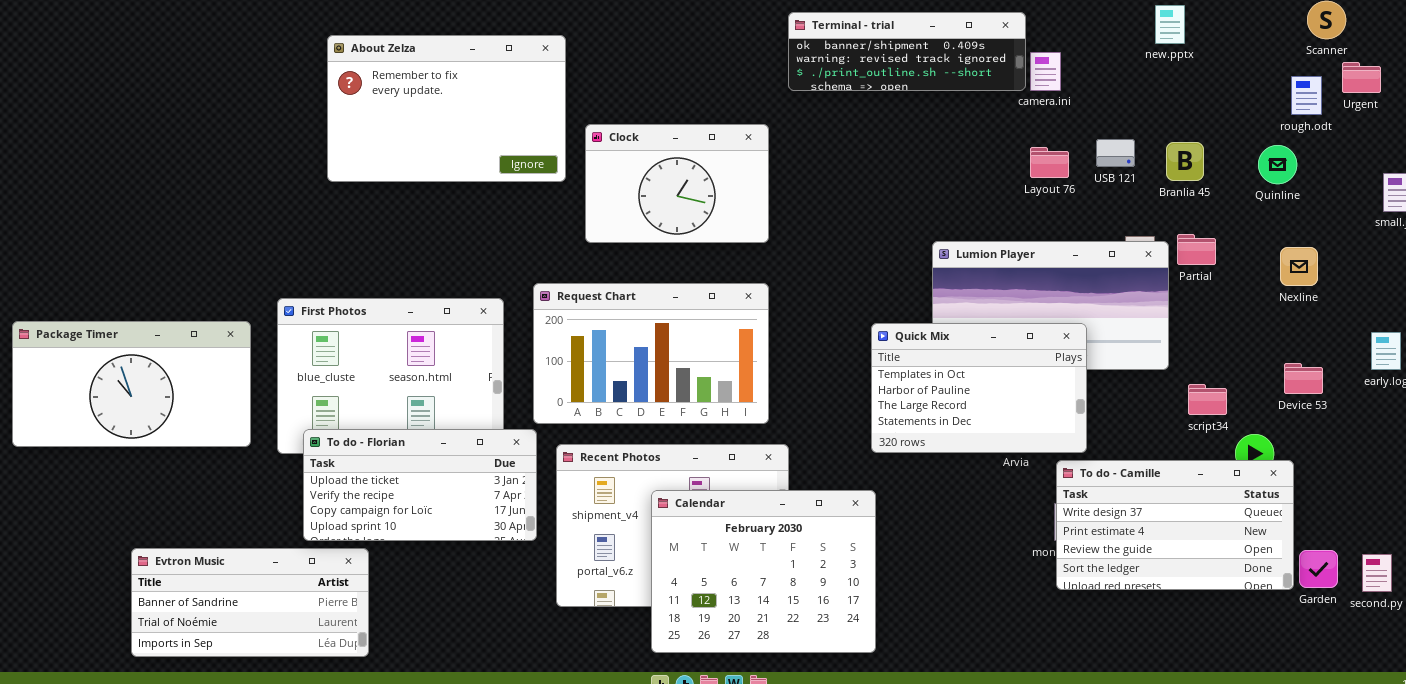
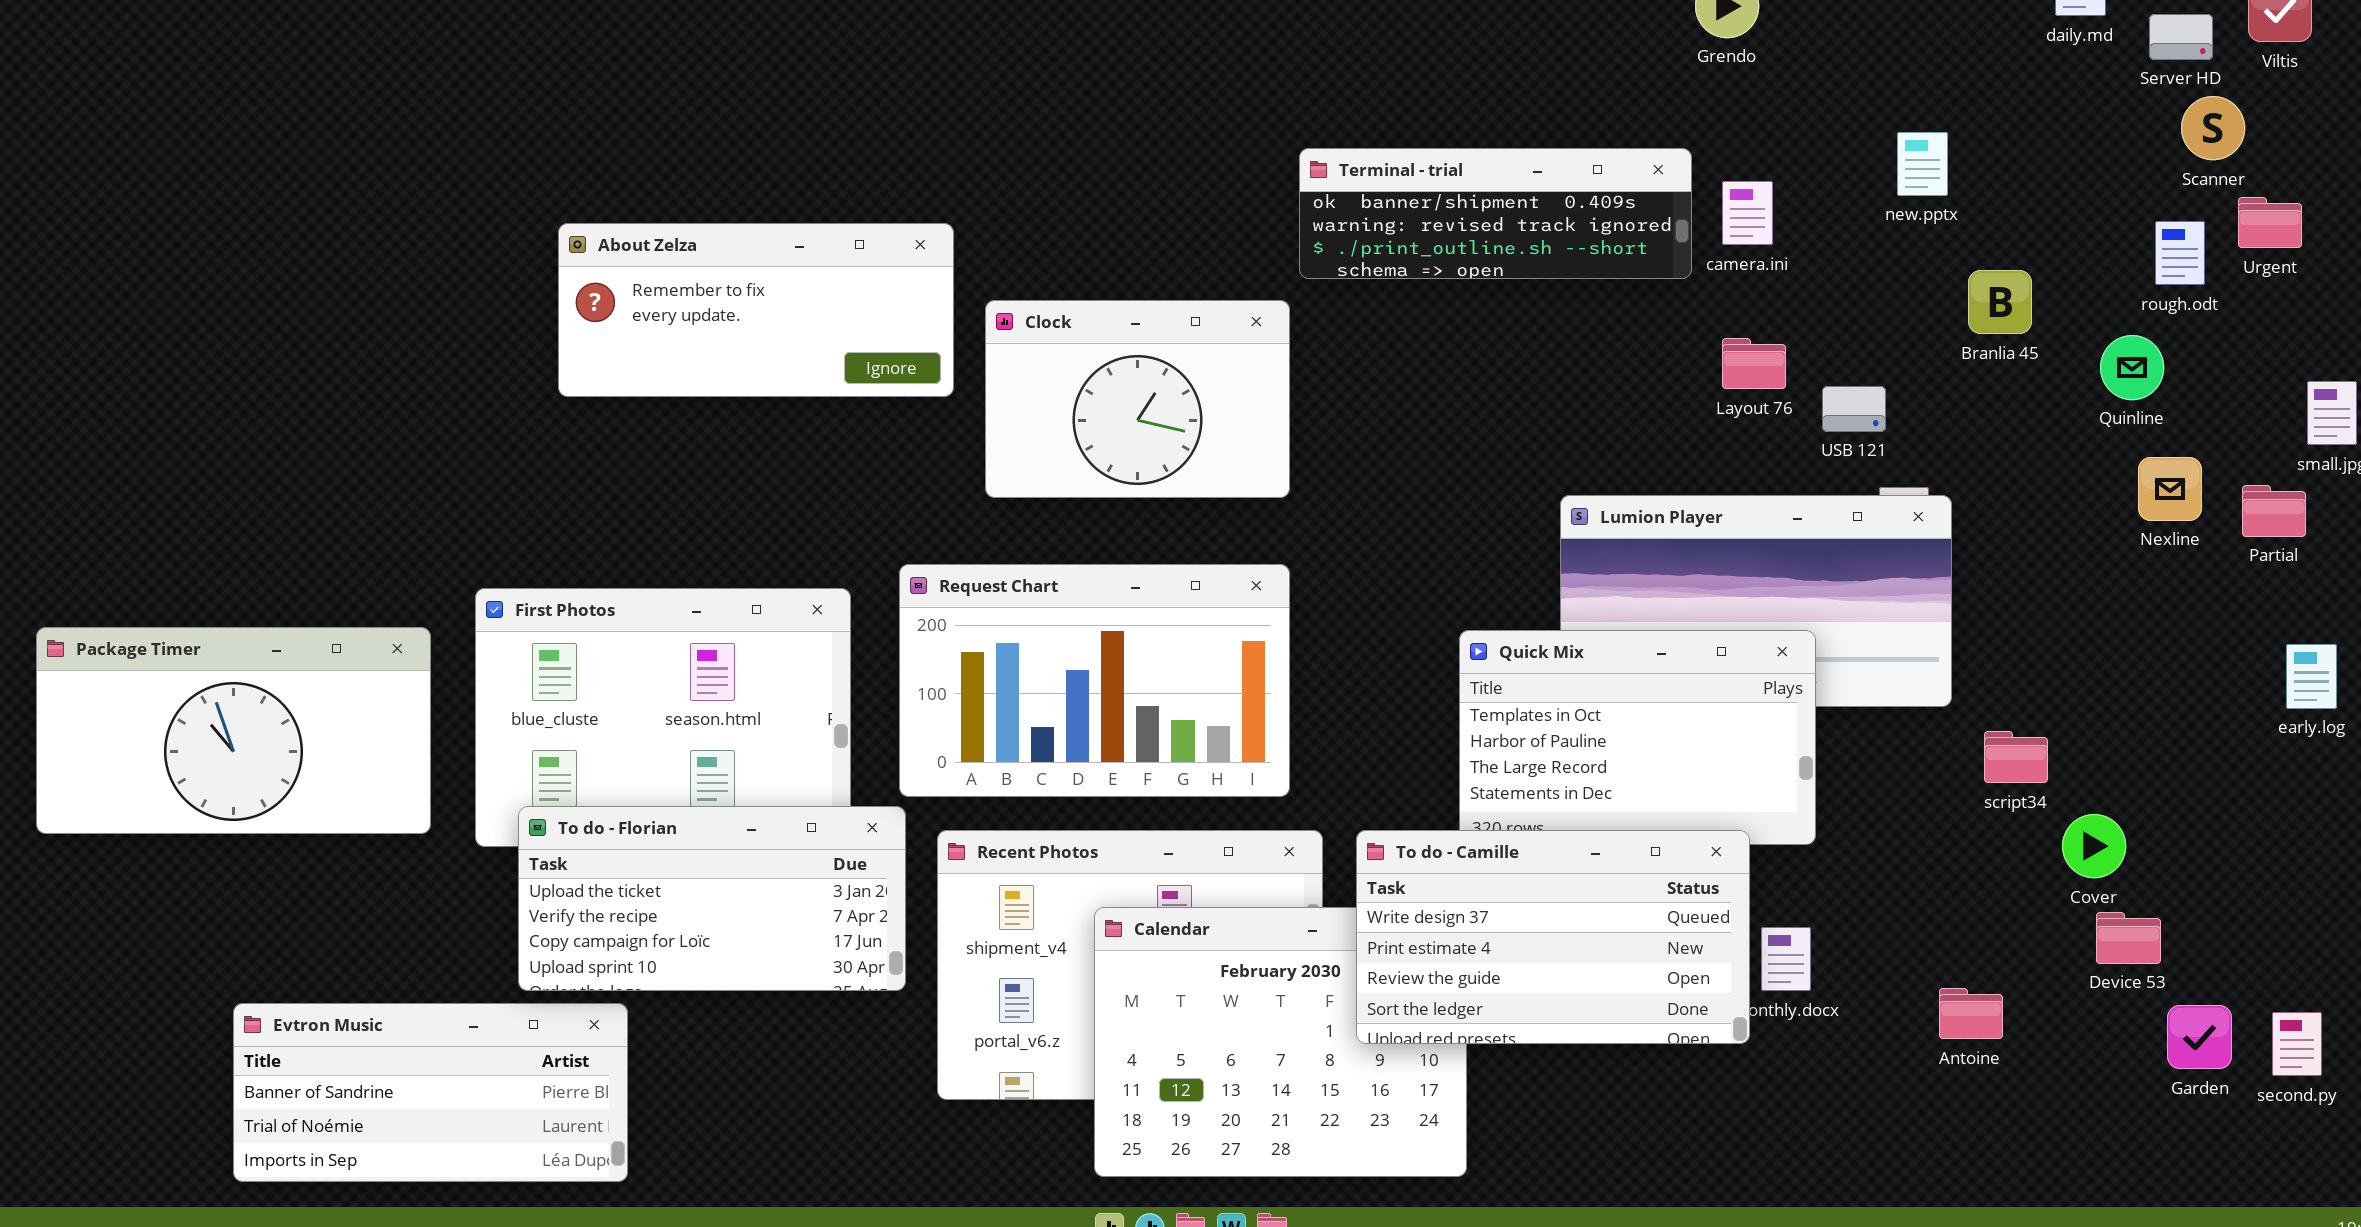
new.pptx: [1155,5,1185,44] -> [1897,132,1948,196], moved
Terminal - trial: [788,12,1026,91] -> [1299,148,1692,279], moved
About Zelza: [327,35,566,182] -> [558,223,954,397], resized
USB 121: [1096,139,1135,167] -> [1822,386,1886,432], moved
Branlia 45: [1166,142,1204,181] -> [1968,270,2032,334], moved
Partial: [1177,234,1216,265] -> [2242,485,2306,537], moved
Nexline: [1280,247,1318,286] -> [2138,457,2202,521], moved
Device 53: [1284,363,1323,394] -> [2096,912,2161,964], moved
To do - Camille: [1056,460,1294,590] -> [1356,830,1750,1044], moved

